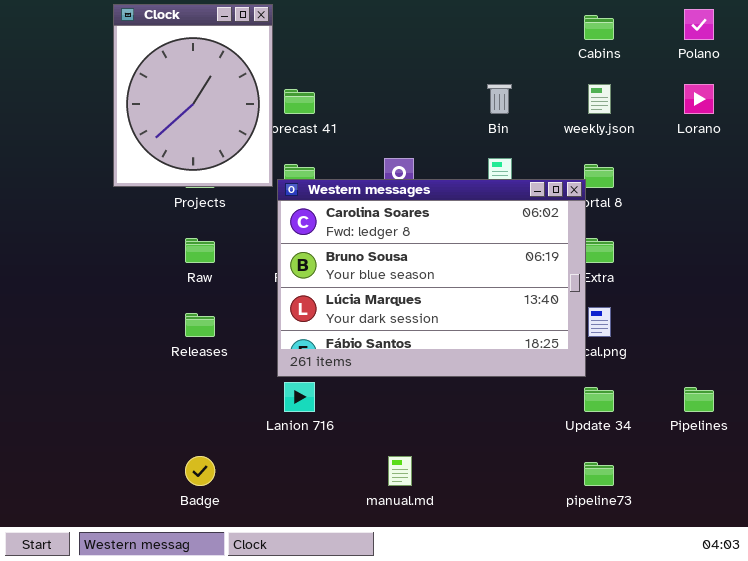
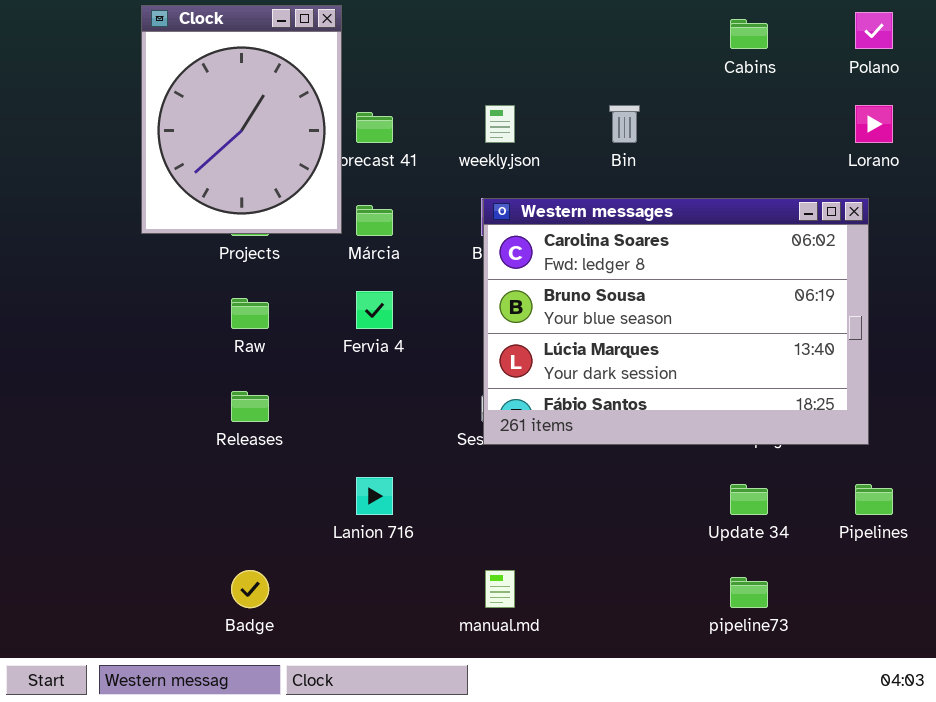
weekly.json: [588,84,611,114] -> [485,105,515,143], moved
Western messages: [277,179,586,377] -> [483,198,869,445], moved

